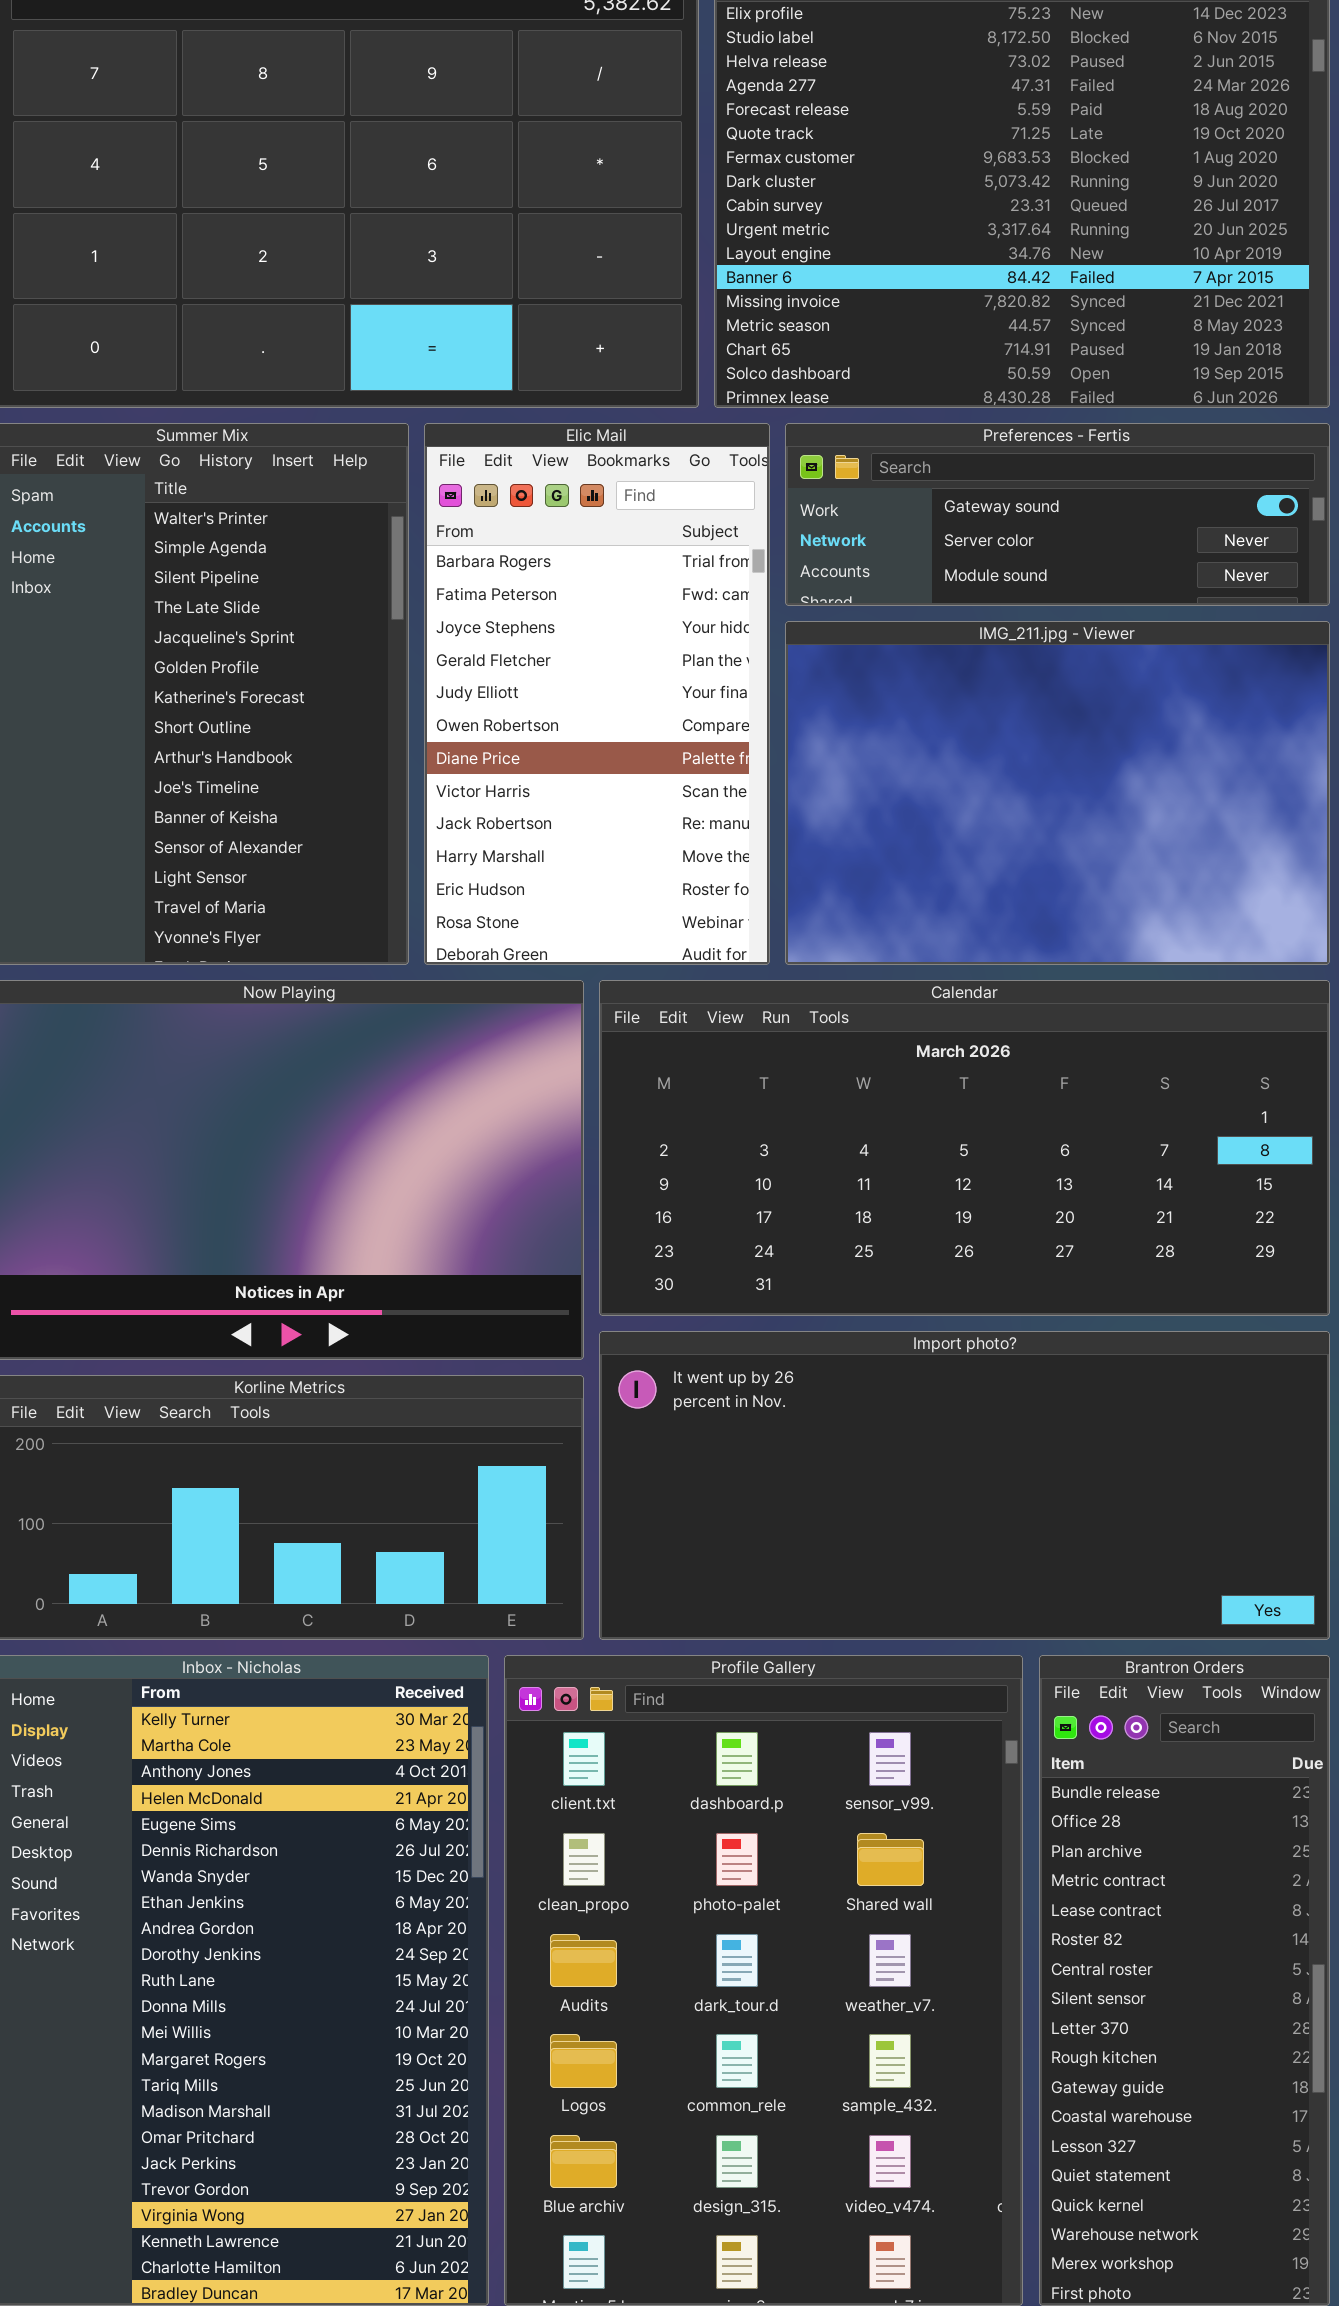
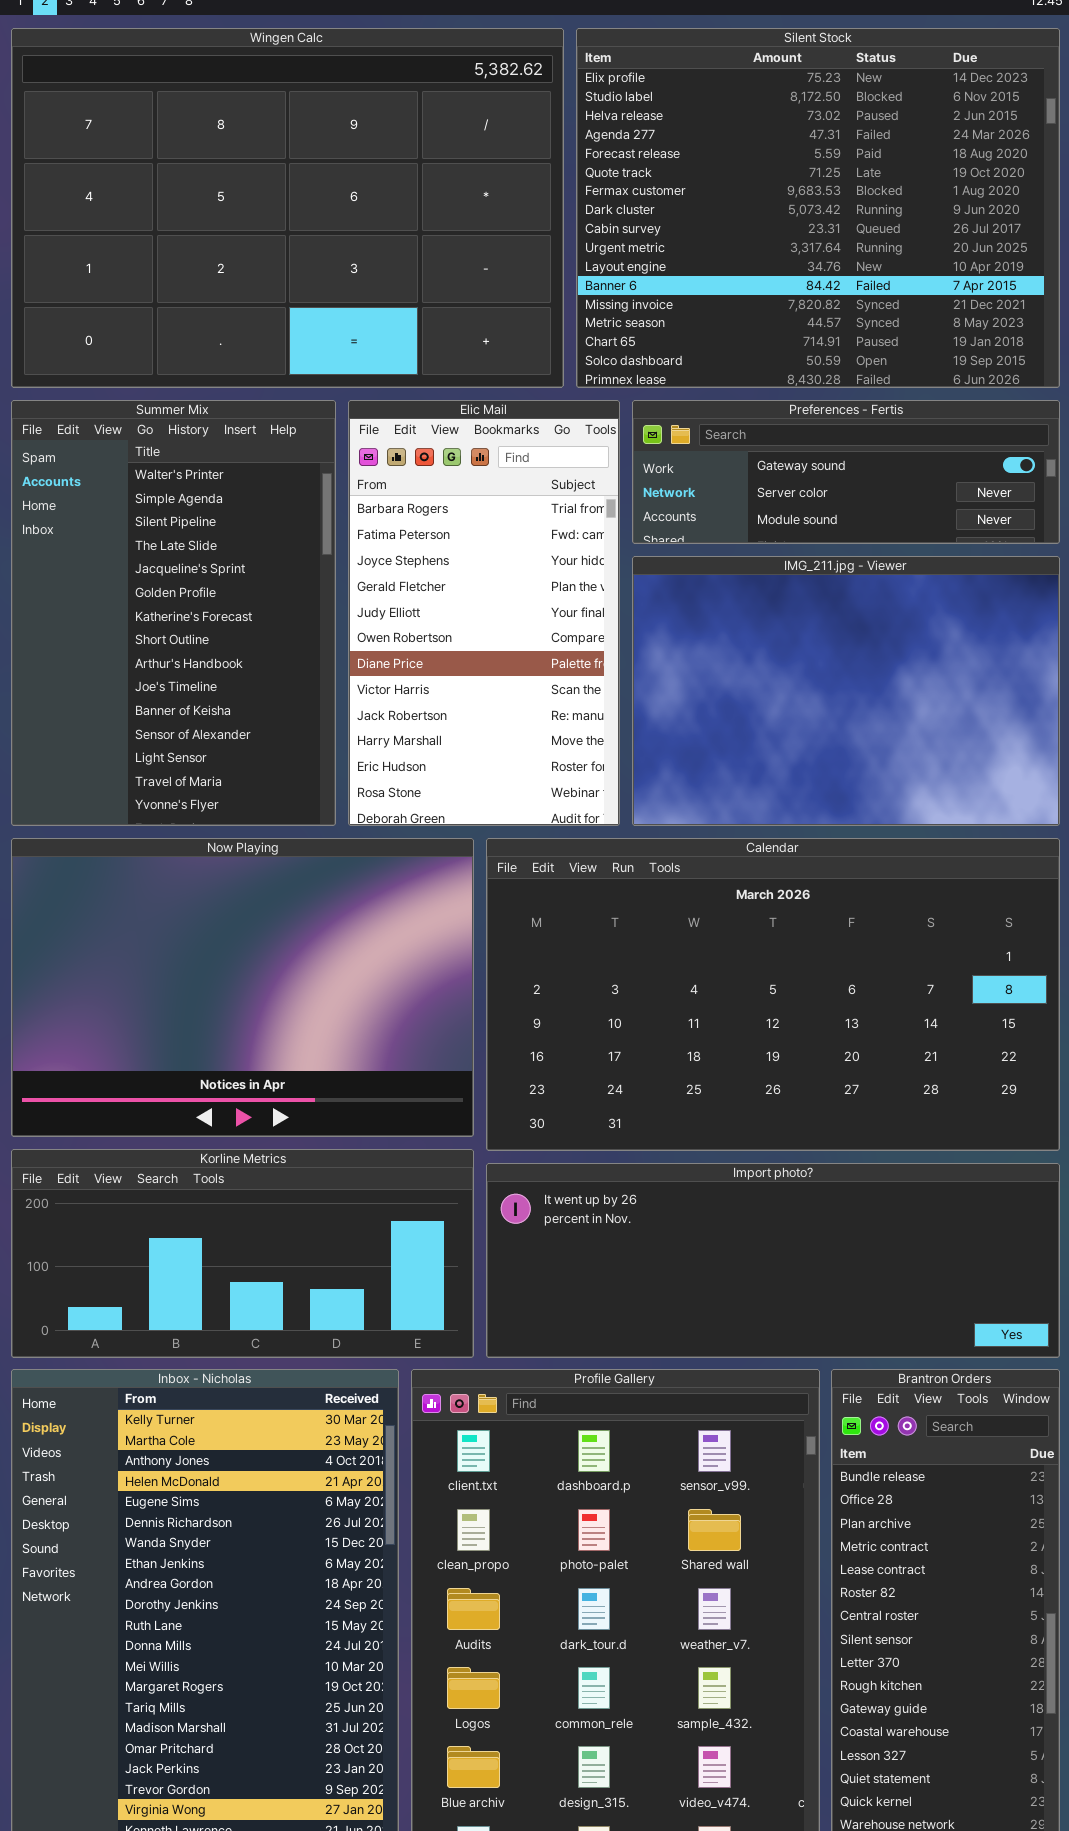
Calendar: [599,980,1330,1316] -> [486,838,1060,1151], resized
Import photo?: [599,1331,1330,1640] -> [486,1163,1060,1358], resized

